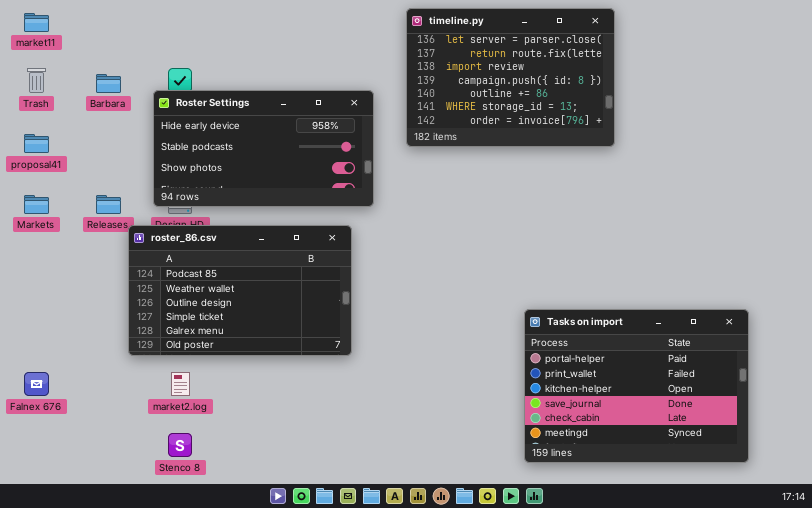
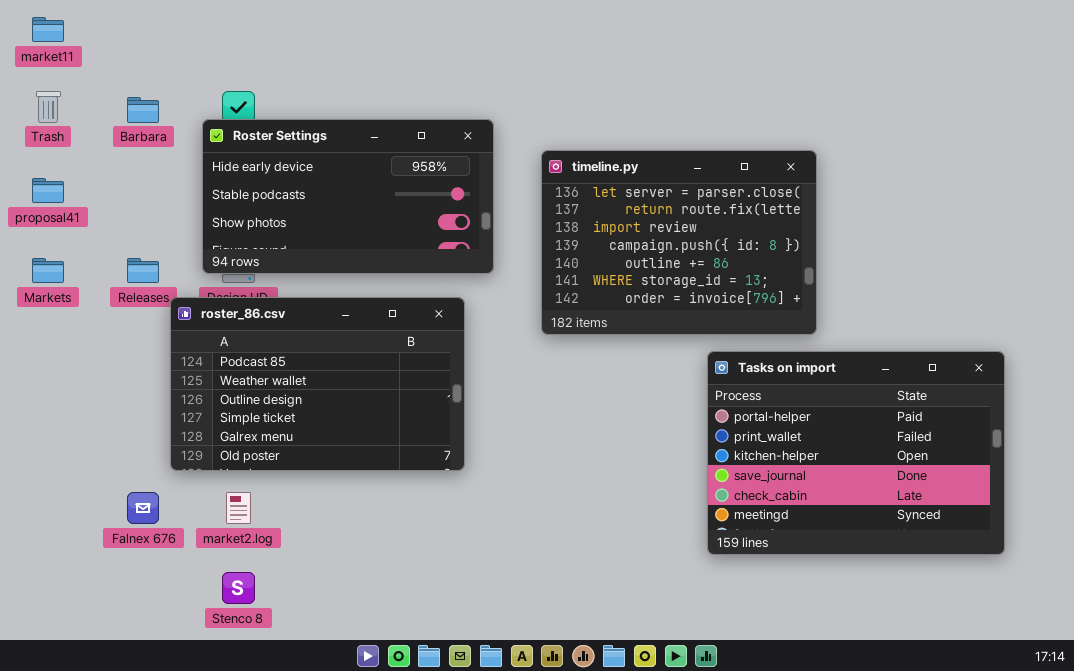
timeline.py: [406,8,615,147] -> [541,150,817,335], moved
Tasks on import: [524,309,749,463] -> [707,351,1005,555], moved
Falnex 676: [24,372,49,396] -> [127,492,159,524], moved

